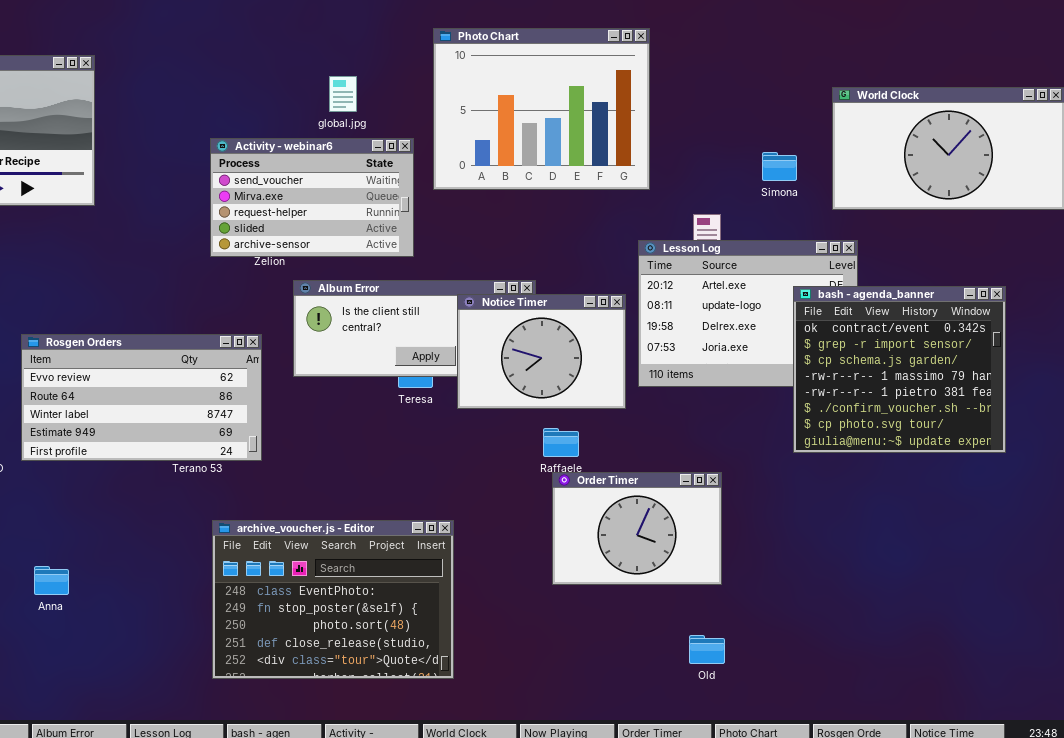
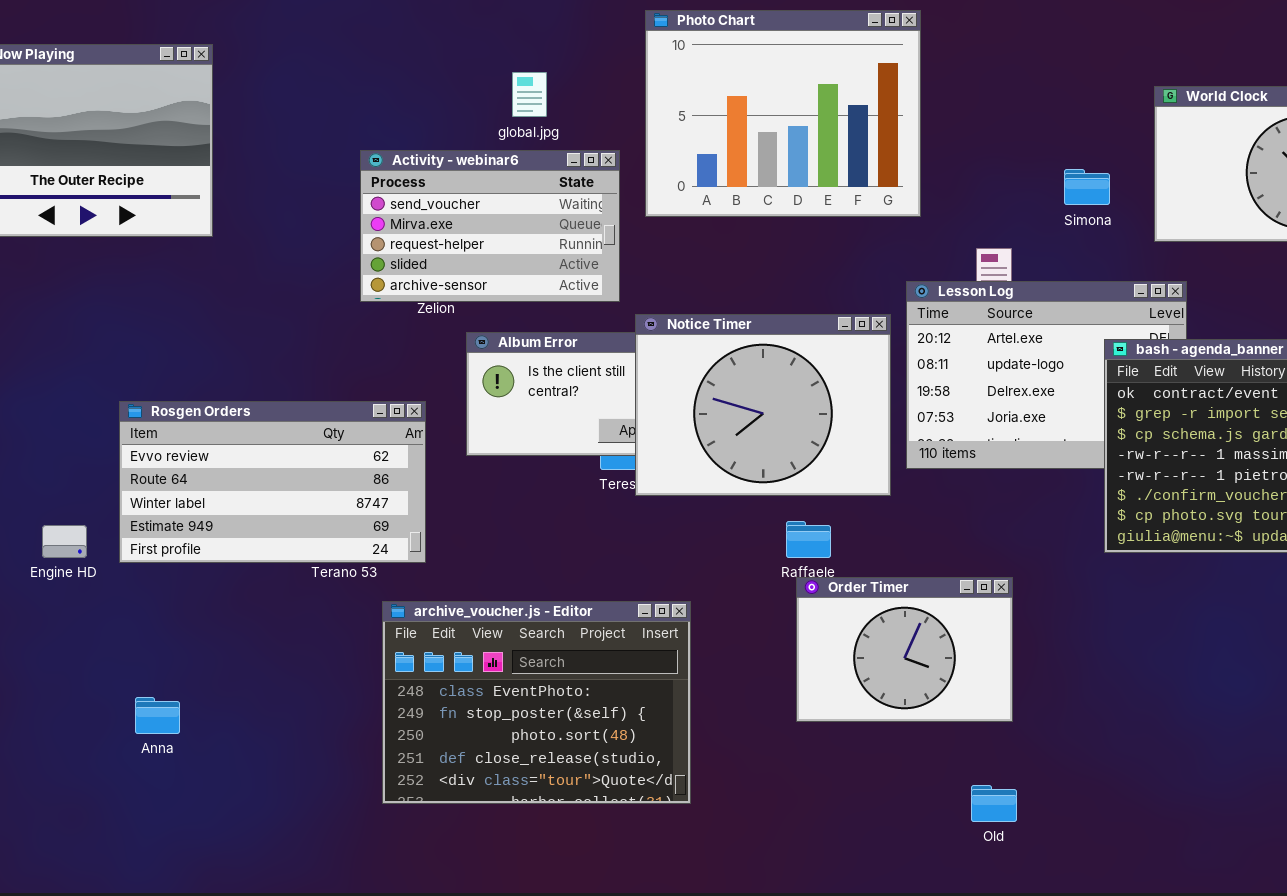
Notice Timer: [457,294,626,409] -> [635,314,891,496], resized
archive_voucher.js - Editor: [212,520,454,679] -> [382,601,691,804], moved

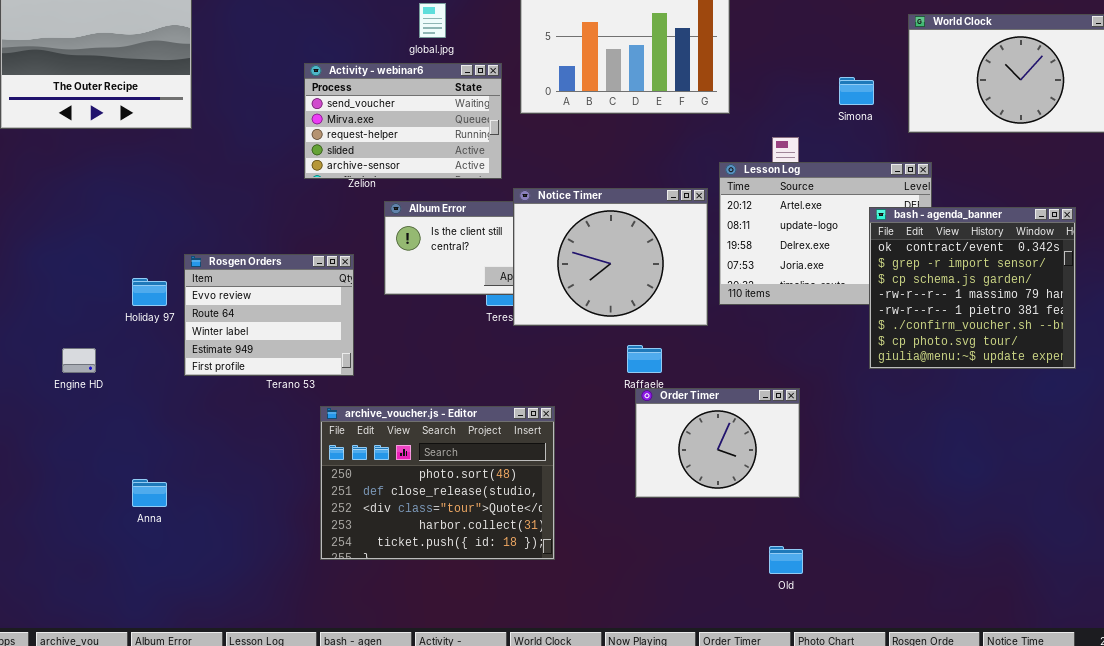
Rosgen Orders: [119,401,426,563] -> [184,254,354,376], resized
archive_voucher.js - Editor: [382,601,691,804] -> [320,406,555,560], scrolled down 2 rows

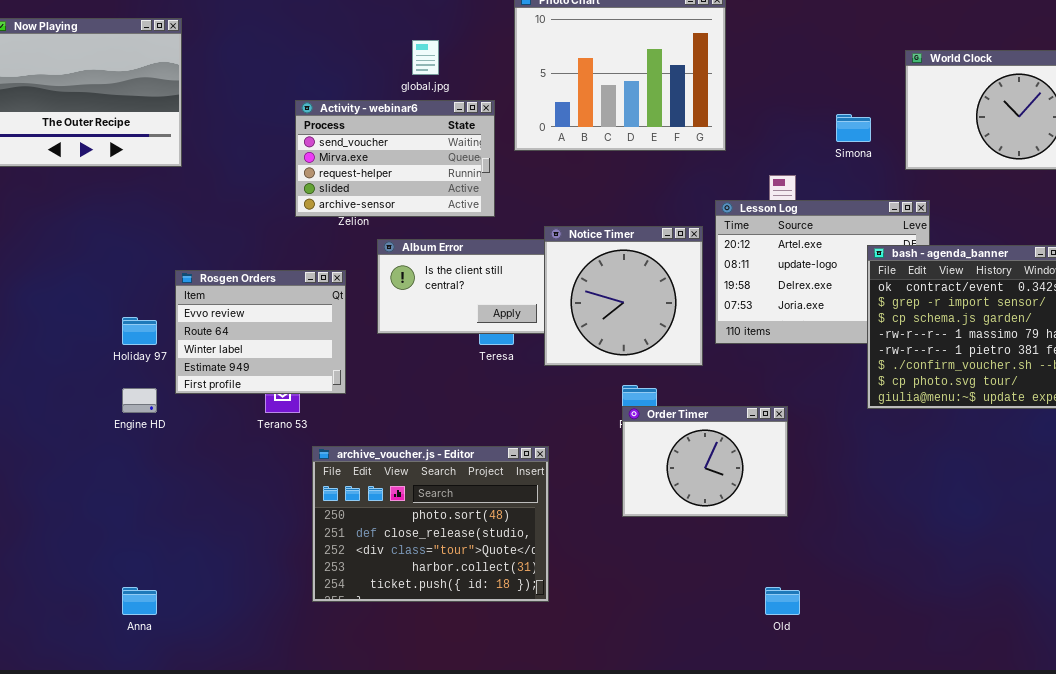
Notice Timer: [513,188,708,326] -> [544,226,703,366], resized
Rosgen Orders: [184,254,354,376] -> [175,270,346,394], moved
Engine HD: [62,348,96,373] -> [122,388,157,413], moved
Order Timer: [635,388,800,498] -> [622,406,788,517], moved
Anna: [132,479,167,507] -> [122,587,157,615], moved

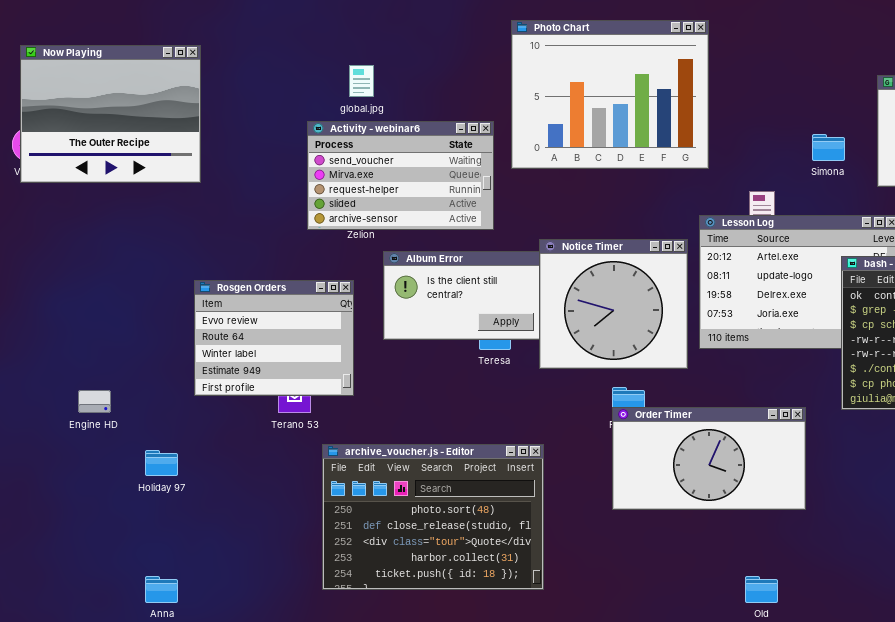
global.jpg: [412,40,439,75] -> [349,65,374,97], moved
Holiday 97: [122,317,157,345] -> [145,450,178,476], moved
Engine HD: [122,388,157,413] -> [78,390,111,413], moved
Order Timer: [622,406,788,517] -> [612,407,806,510], resized

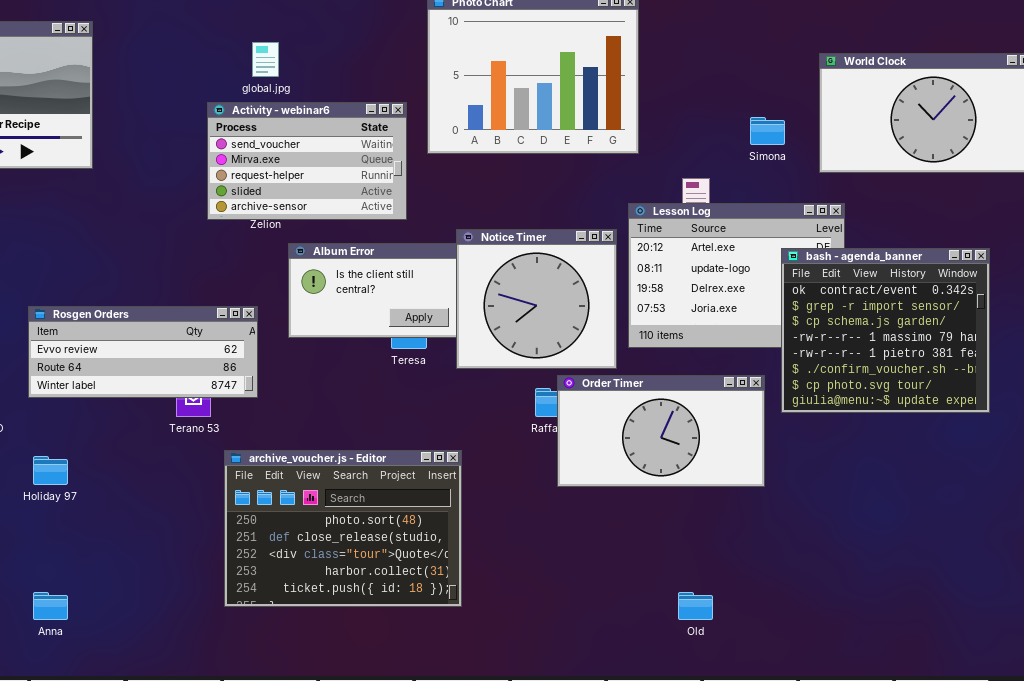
Rosgen Orders: [194,280,354,396] -> [28,306,258,398], resized
Order Timer: [612,407,806,510] -> [557,375,765,487], moved

